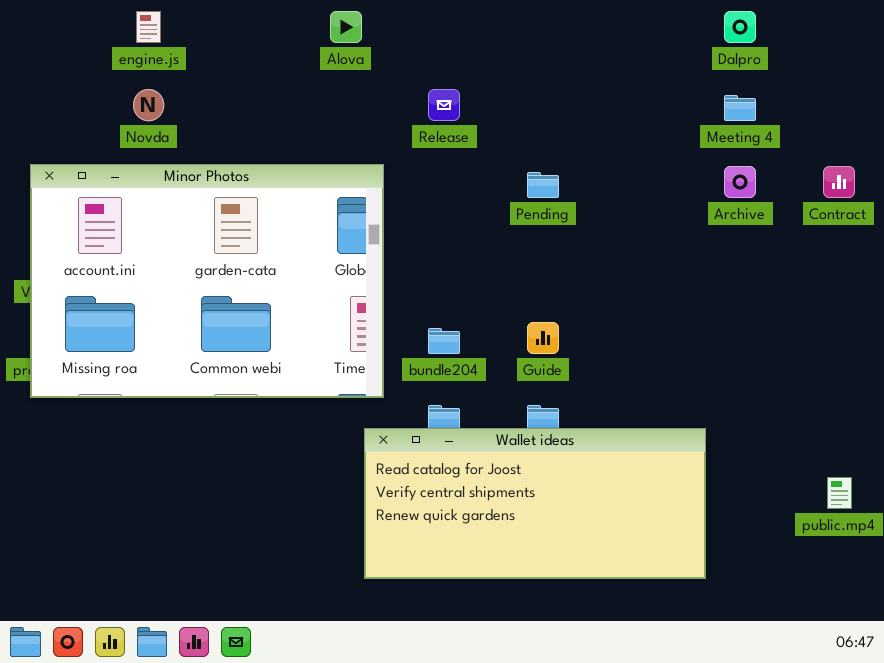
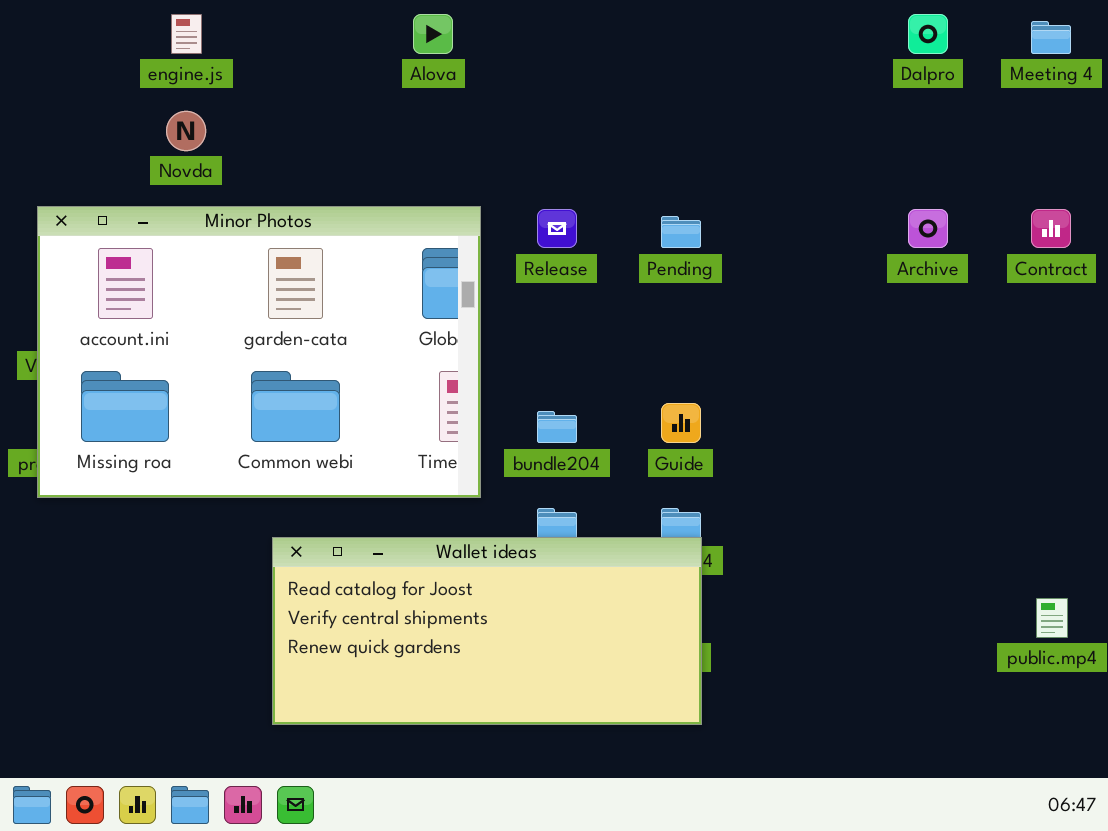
Release: [428,89,460,121] -> [537,209,577,248], moved
Meeting 4: [724,95,756,121] -> [1031,21,1071,54], moved
Wallet ideas: [364,428,706,579] -> [272,537,702,725], moved

